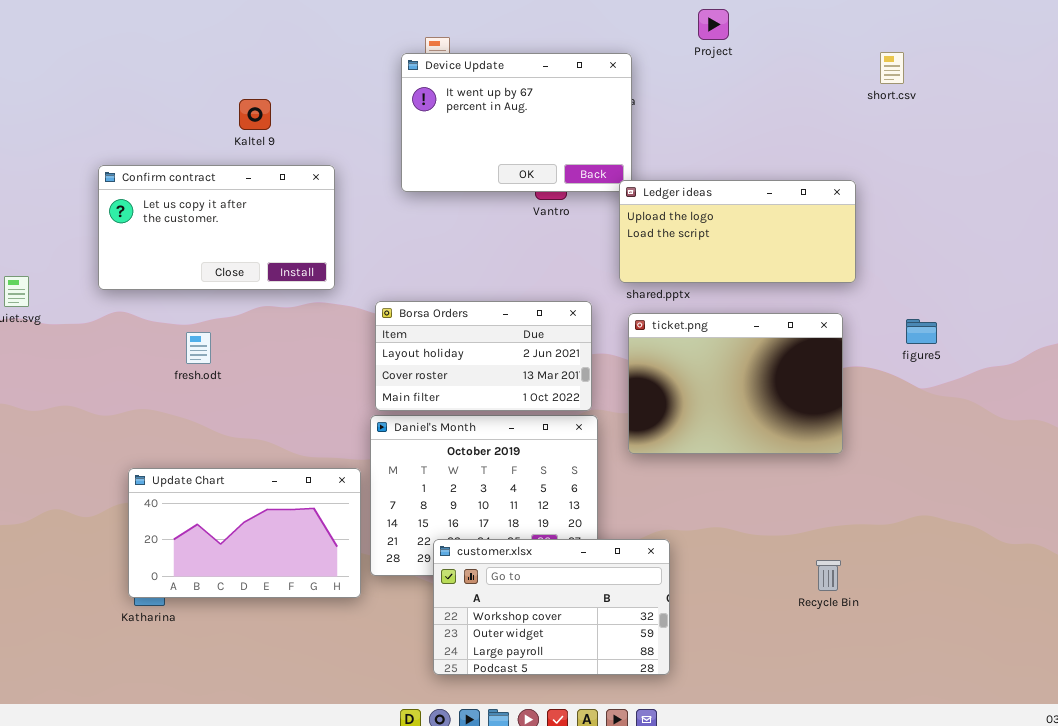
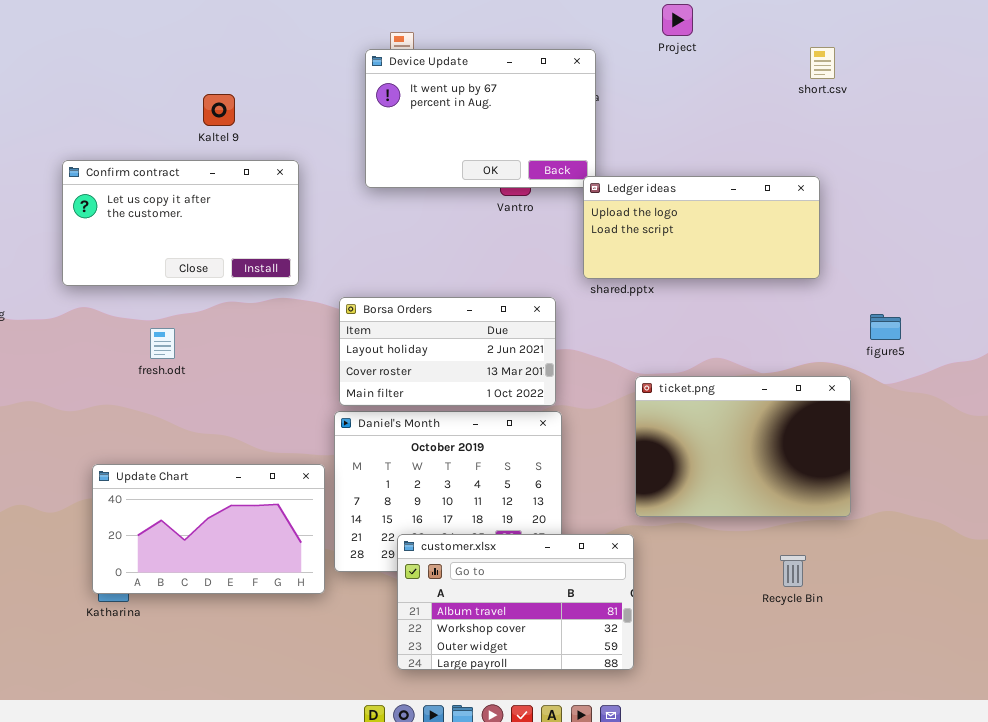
short.csv: [880,52,904,84] -> [810,47,835,79], moved
ticket.png: [628,313,843,454] -> [635,376,851,517], moved
customer.xlsx: [433,539,670,675] -> [397,534,634,670], scrolled up 1 row

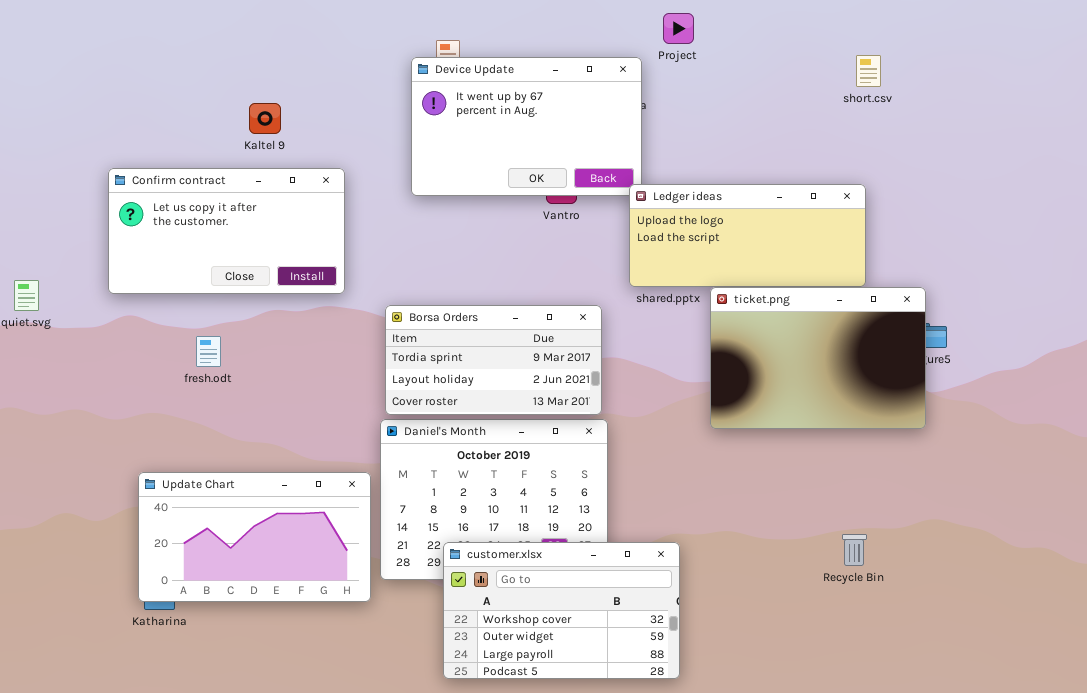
Project: [662,4,693,36] -> [663,13,694,44], moved
Borsa Orders: [339,297,556,406] -> [385,305,602,415], scrolled up 1 row
ticket.png: [635,376,851,517] -> [710,287,926,429], moved
customer.xlsx: [397,534,634,670] -> [443,542,680,679], scrolled down 1 row
Recycle Bin: [780,555,806,587] -> [842,534,867,566], moved

